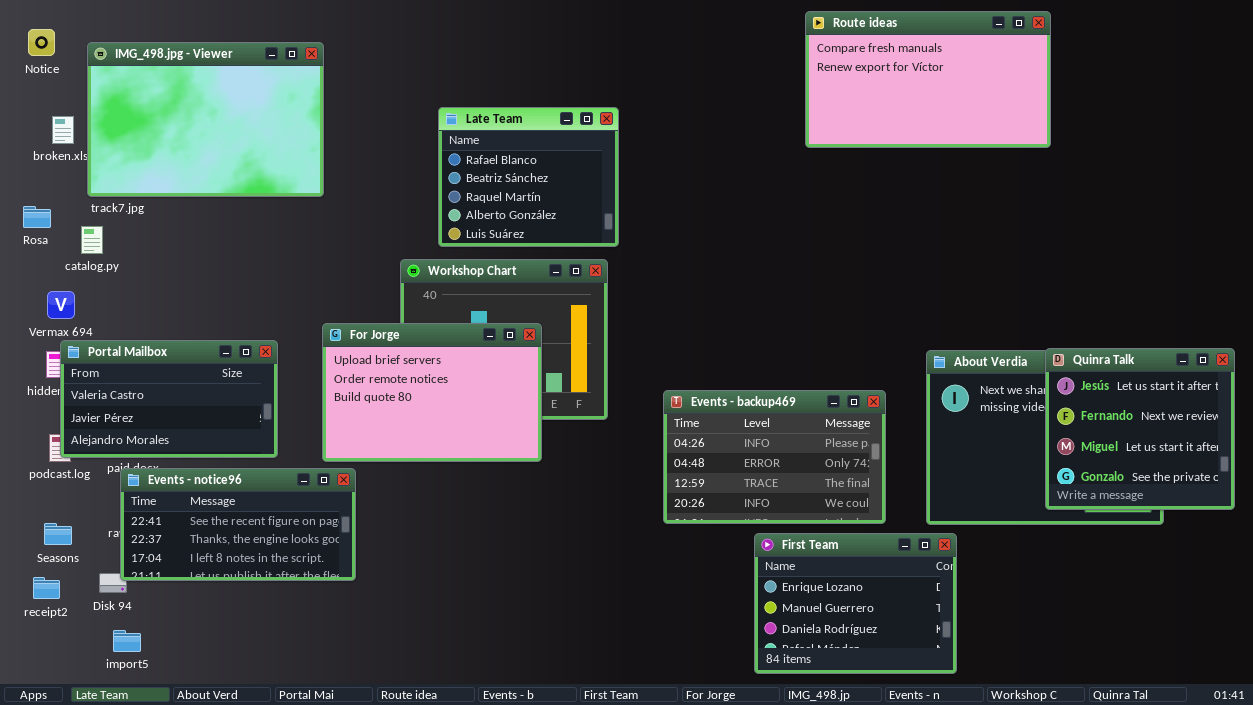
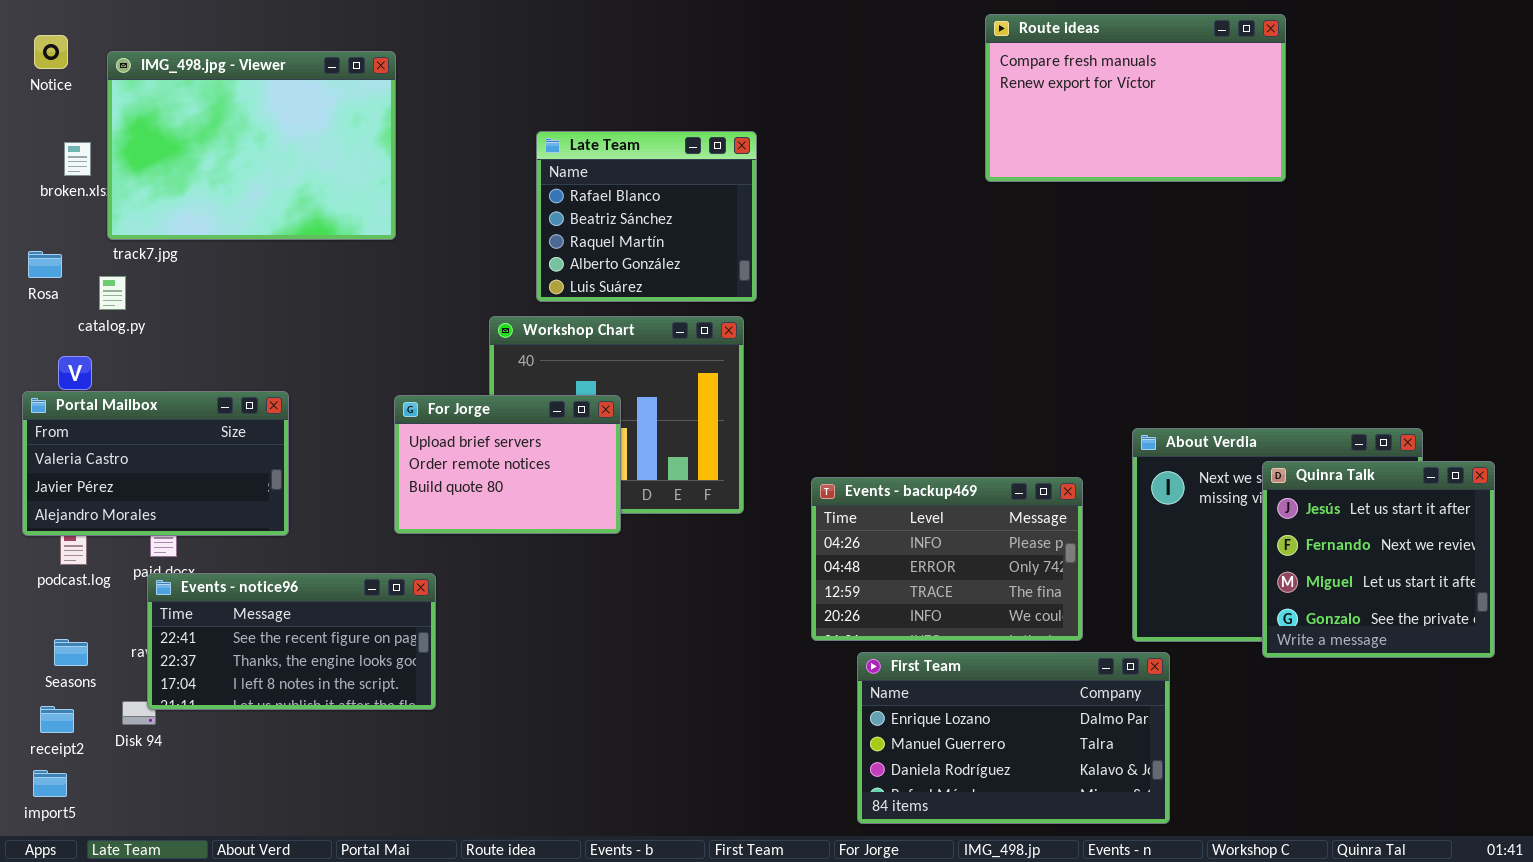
For Jorge: [322,323,542,462] -> [394,395,621,534], resized
Portal Mailbox: [60,340,278,458] -> [22,391,289,536], moved
Quinra Talk: [1045,348,1235,510] -> [1262,461,1495,658], moved
First Team: [754,533,957,674] -> [857,652,1170,824], resized
import5: [113,630,141,652] -> [33,770,67,797], moved

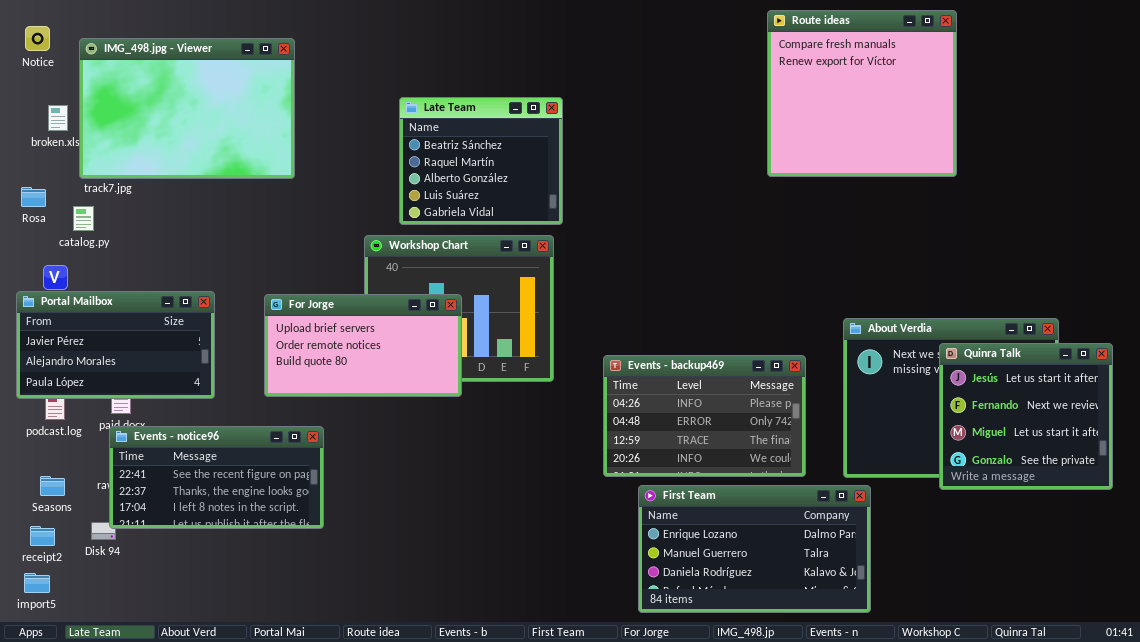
Route ideas: [985,14,1286,182] -> [767,10,957,177], resized
Late Team: [536,131,757,302] -> [399,97,563,225], scrolled down 1 row
Portal Mailbox: [22,391,289,536] -> [16,291,215,399], scrolled down 1 row
For Jorge: [394,395,621,534] -> [264,294,462,397], resized

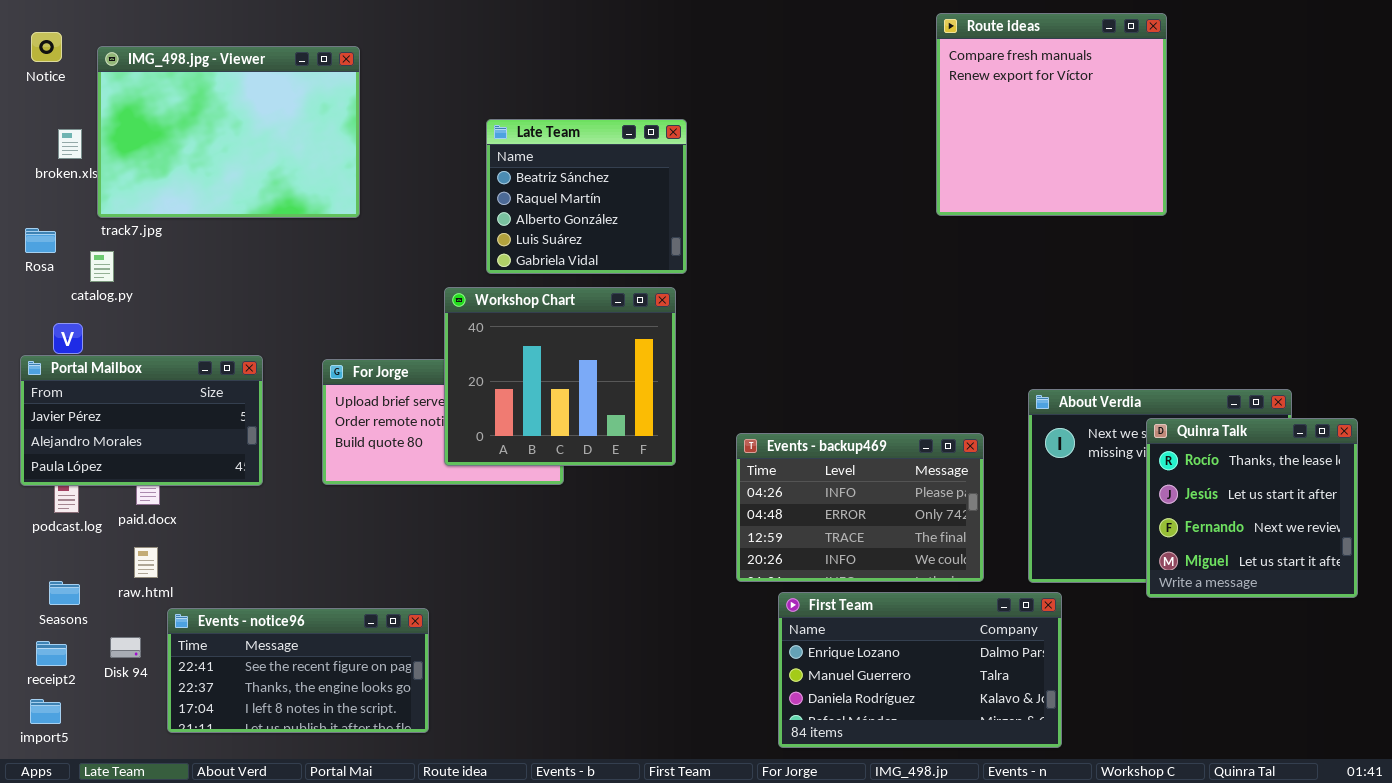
Workshop Chart: [364,235,554,382] -> [444,287,676,466], raised
Quinra Talk: [939,343,1113,490] -> [1146,418,1358,598], scrolled up 1 row
Events - notice96: [109,426,324,529] -> [167,608,429,733], moved

